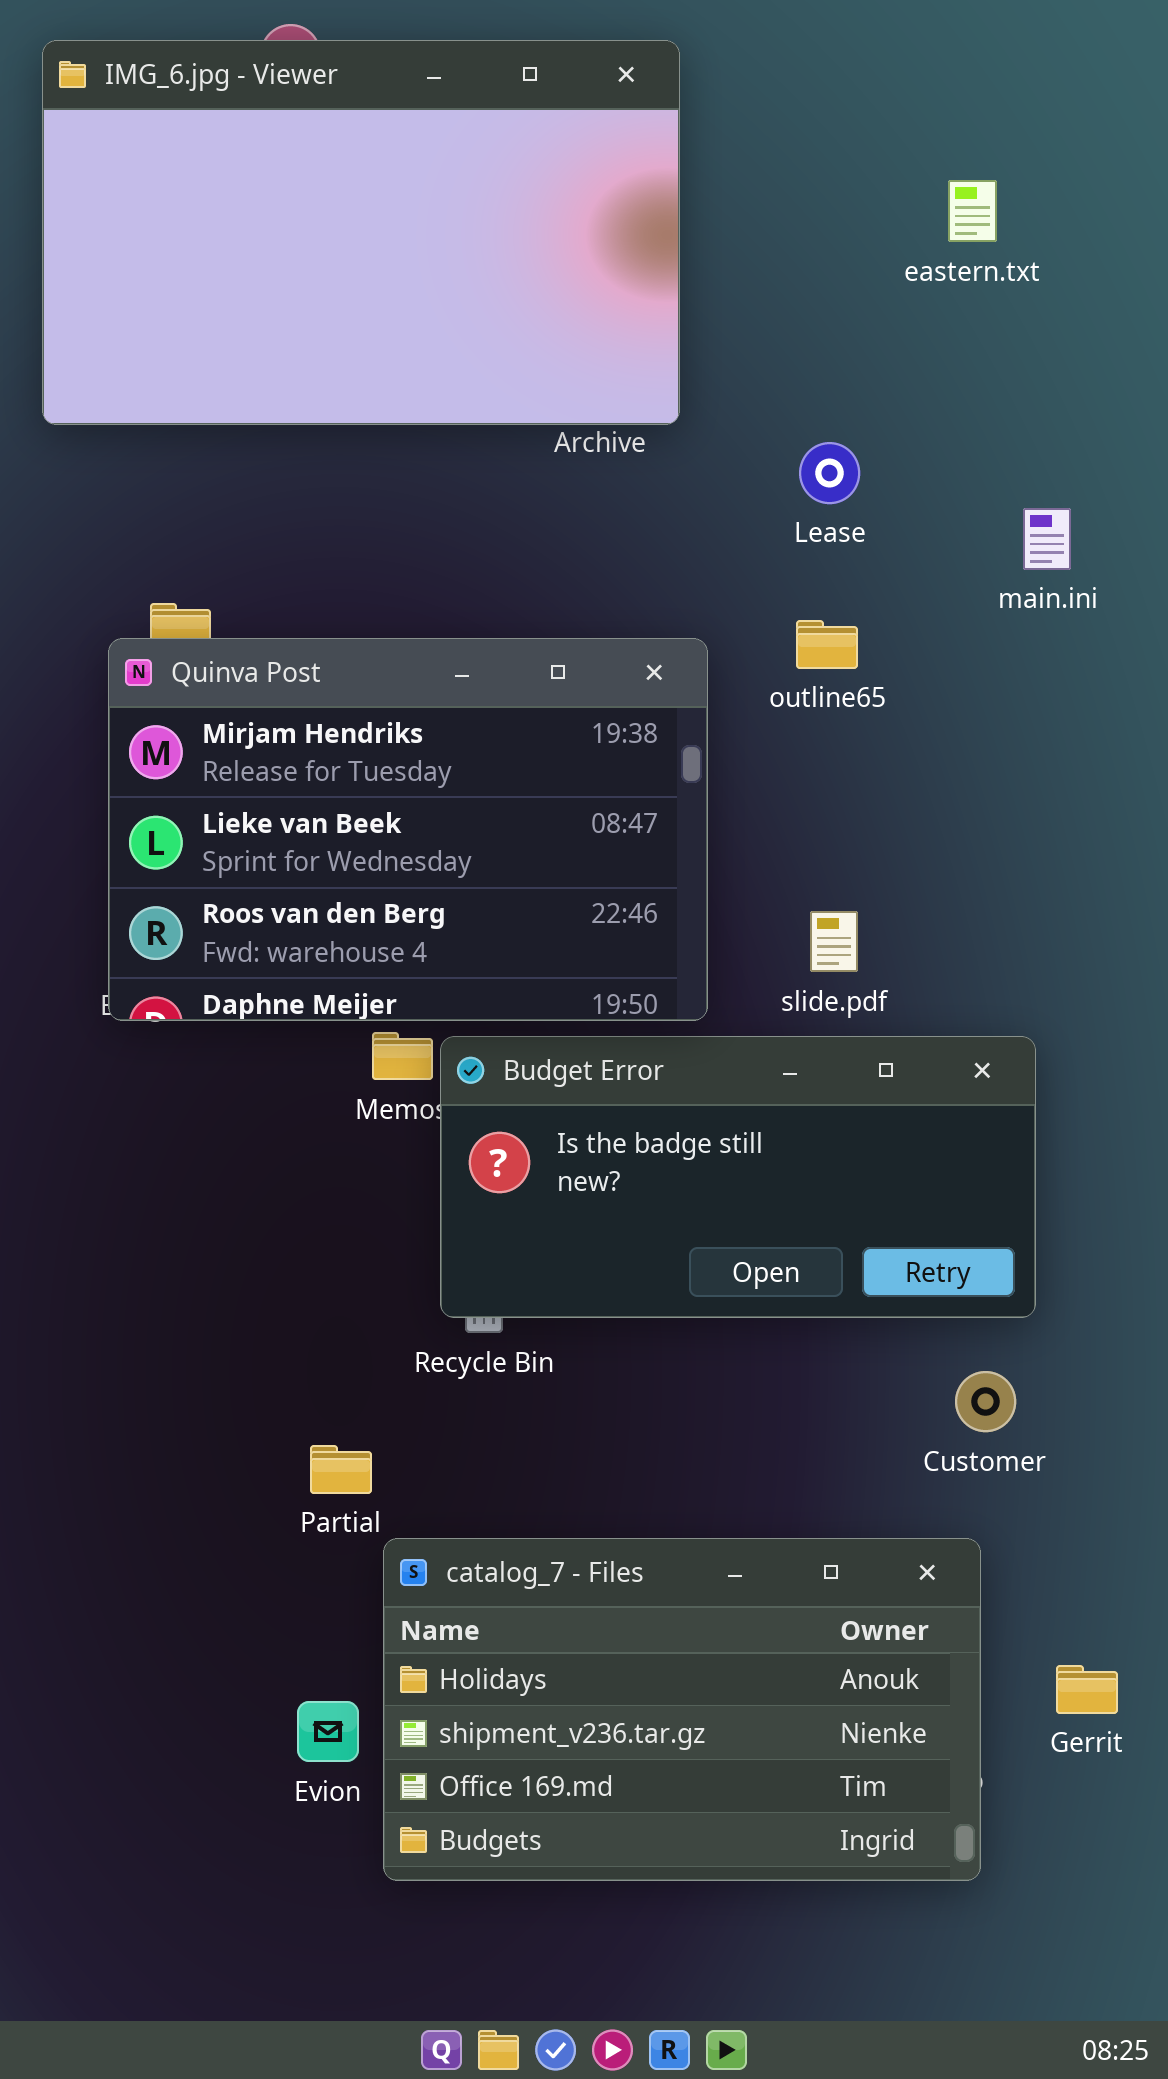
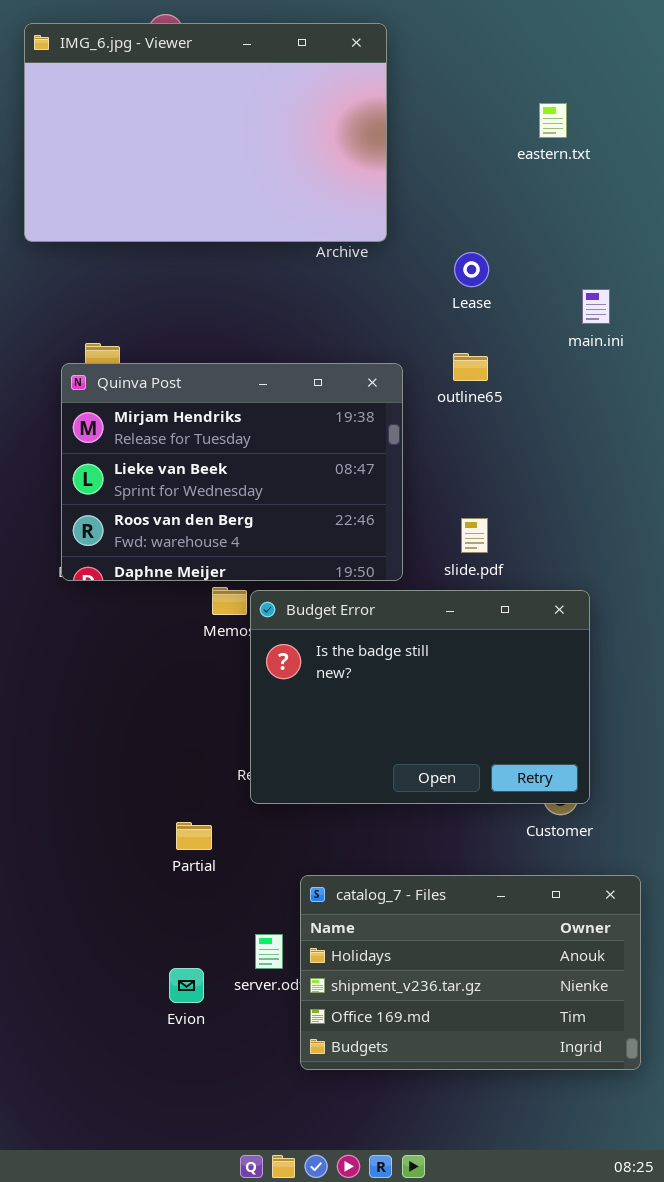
Budget Error: [440,1036,1036,1318] -> [250,590,590,804], resized
catalog_7 - Files: [383,1538,981,1881] -> [300,875,641,1070], moved

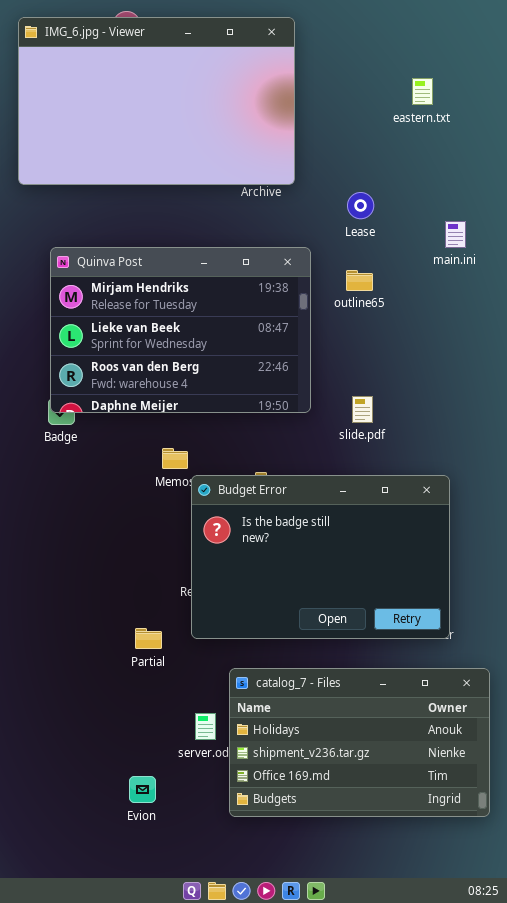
Quinva Post: [61,363,403,581] -> [50,247,311,413], moved
Budget Error: [250,590,590,804] -> [191,475,450,639], moved
Evion: [169,968,204,1003] -> [129,776,156,803], moved

